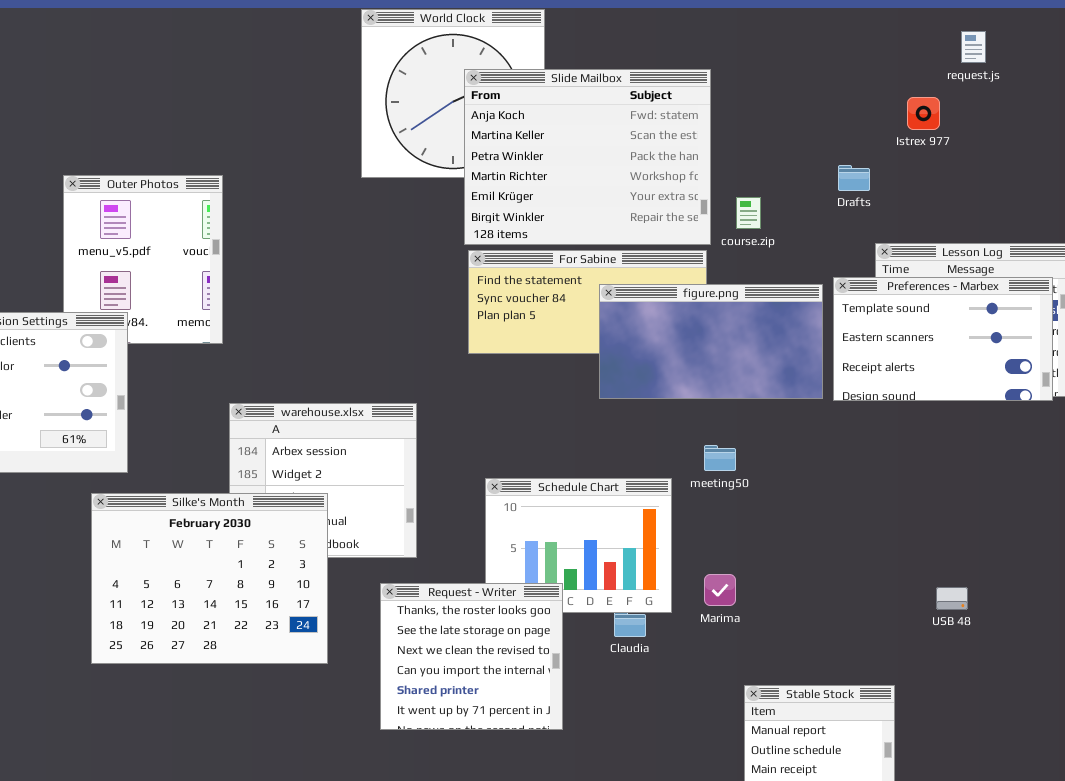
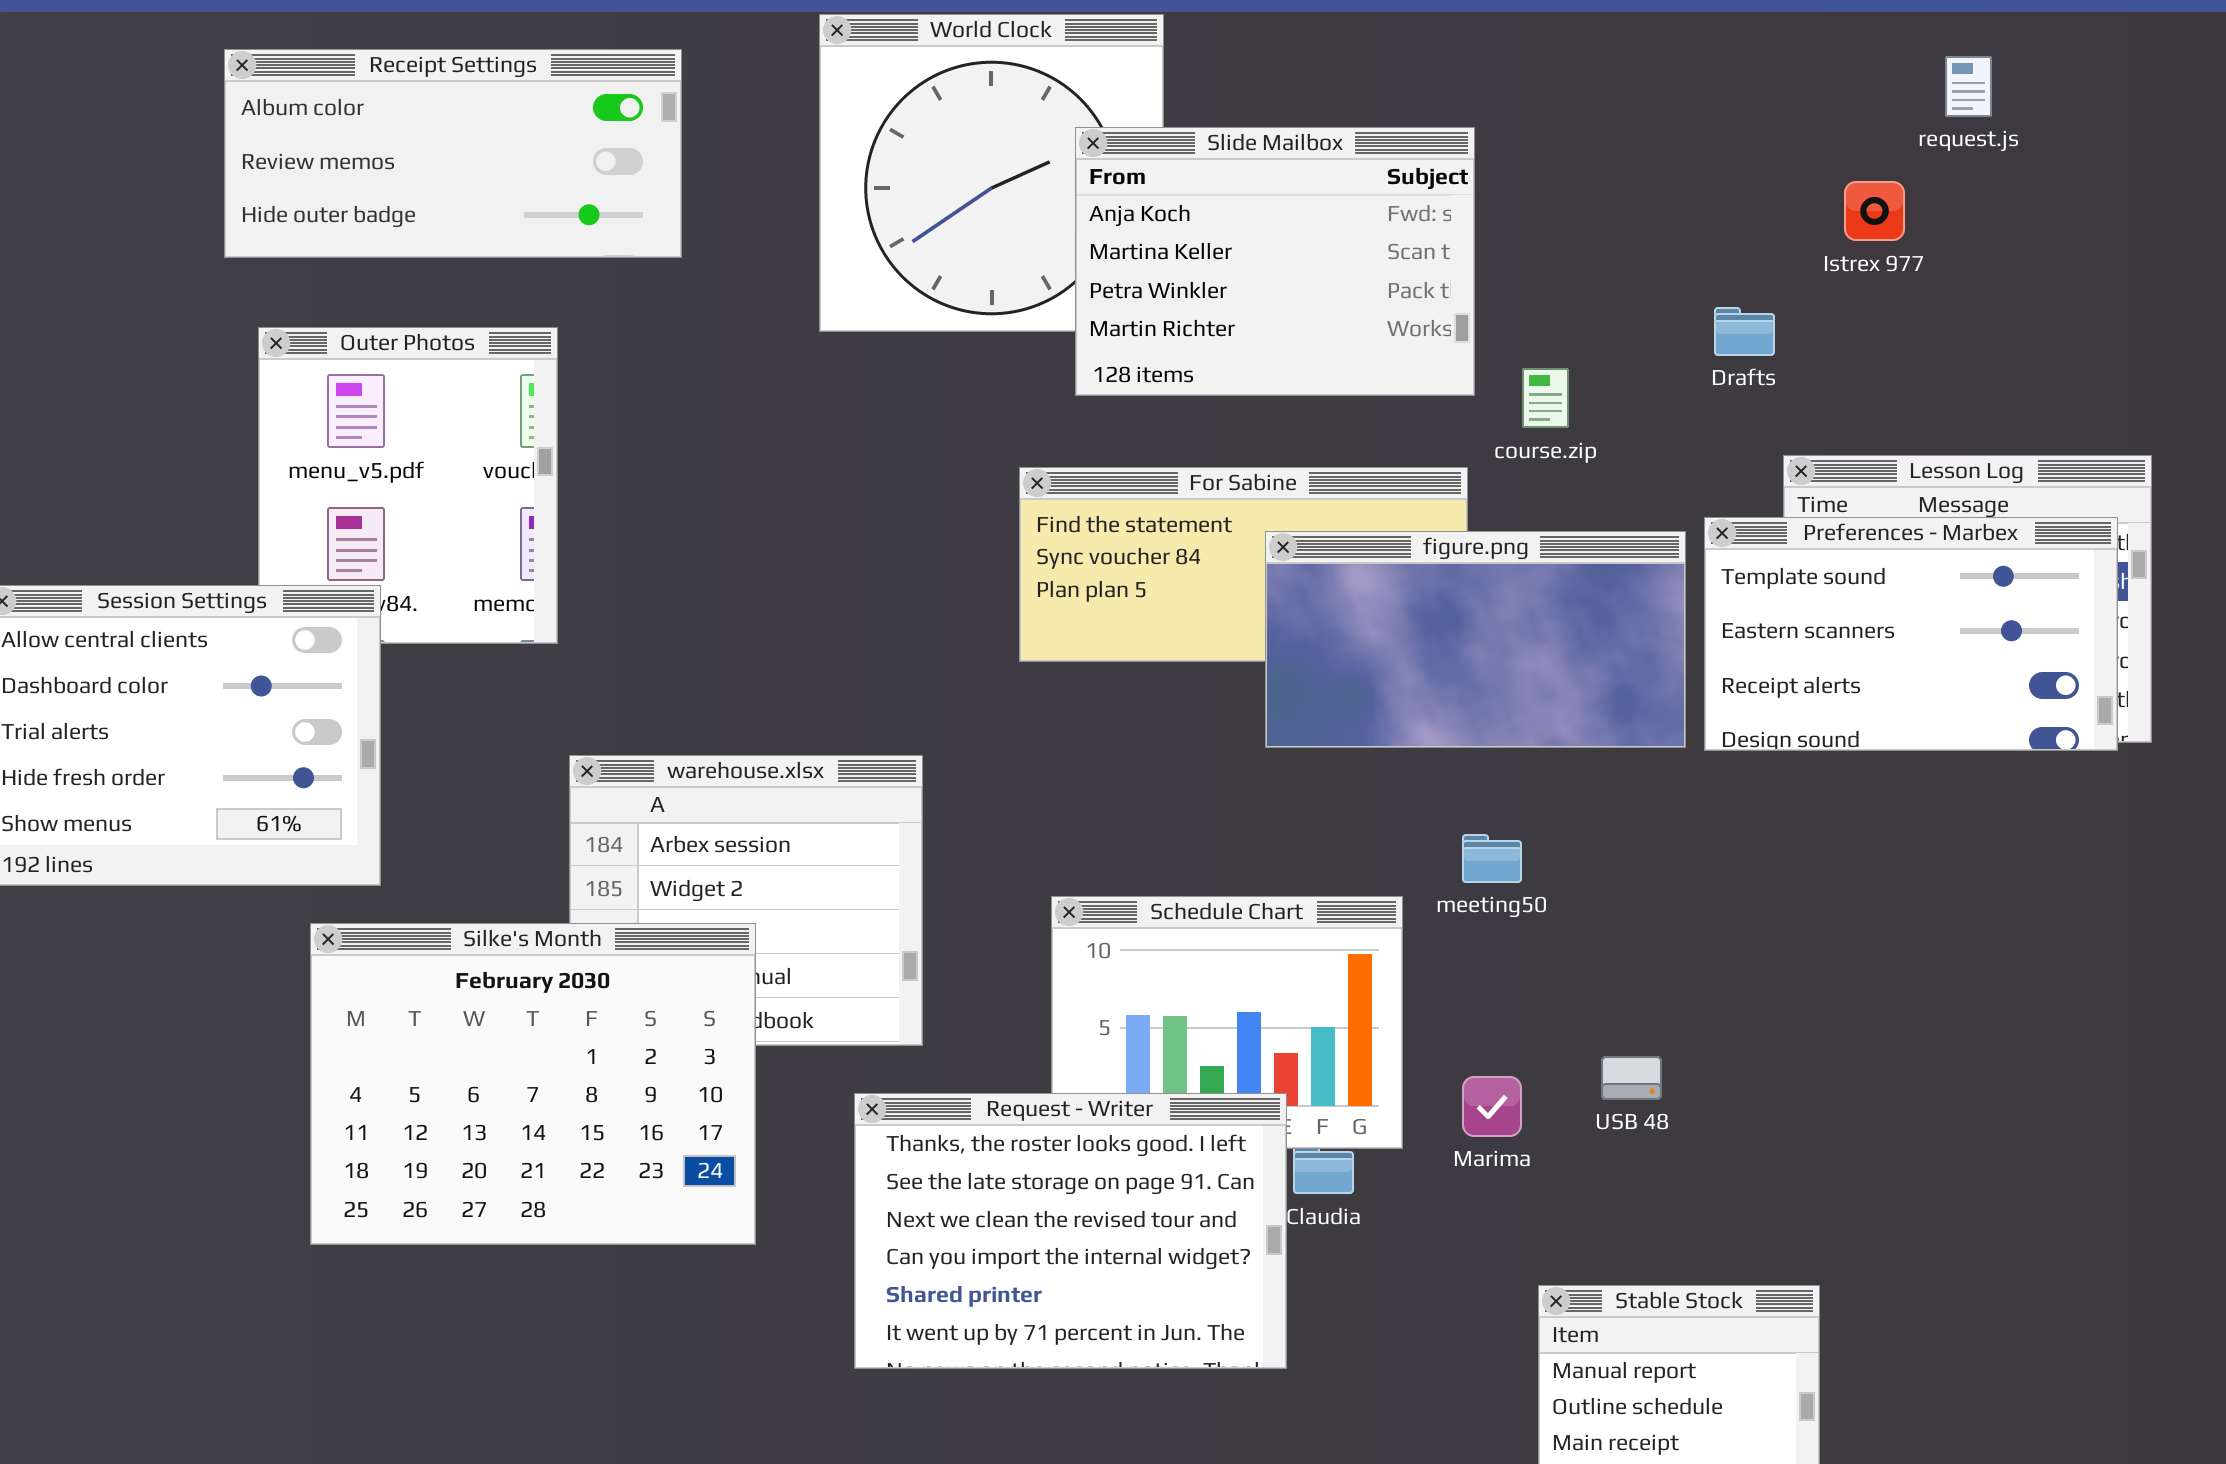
Receipt Settings: none -> [224,49,682,258], opened
Slide Mailbox: [464,69,711,245] -> [1075,127,1475,396], resized
Request - Writer: [380,583,563,730] -> [854,1093,1287,1369], resized
USB 48: [936,587,968,610] -> [1601,1056,1662,1100], moved

